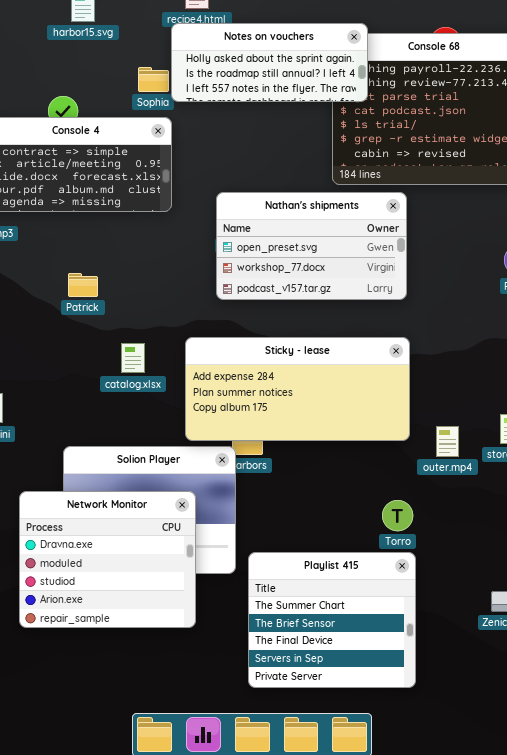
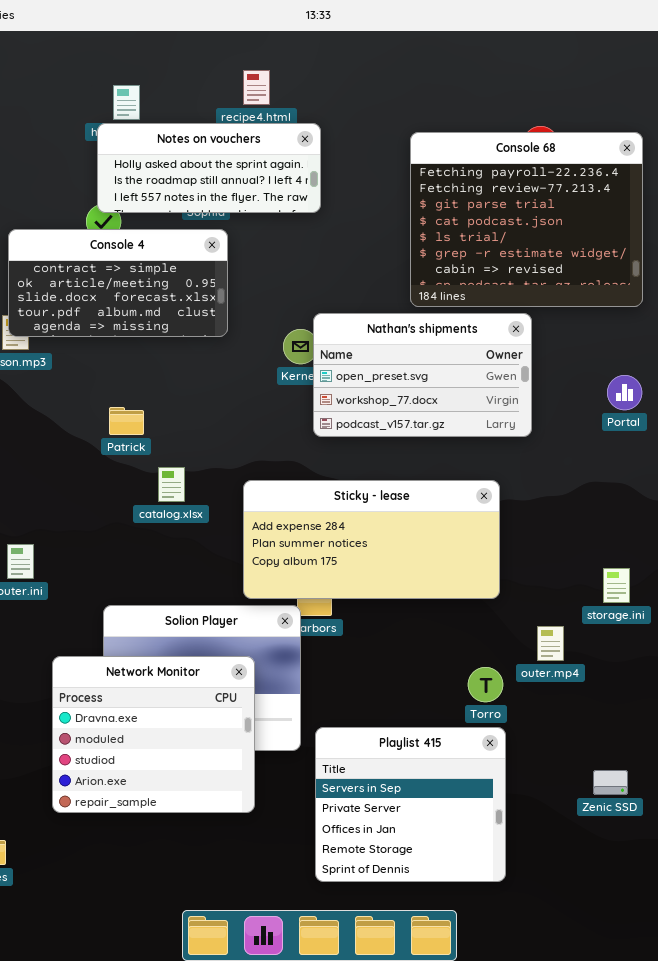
Notes on vouchers: [171,23,368,102] -> [97,123,321,213], moved
Nathan's shipments: [216,192,407,300] -> [313,313,532,437], moved
catalog.xlsx: [121,343,145,373] -> [158,467,185,502], moved
outer.mp4: [436,426,459,457] -> [537,626,564,661], moved
Playlist 415: [248,552,416,688] -> [315,727,506,882], scrolled down 3 rows

